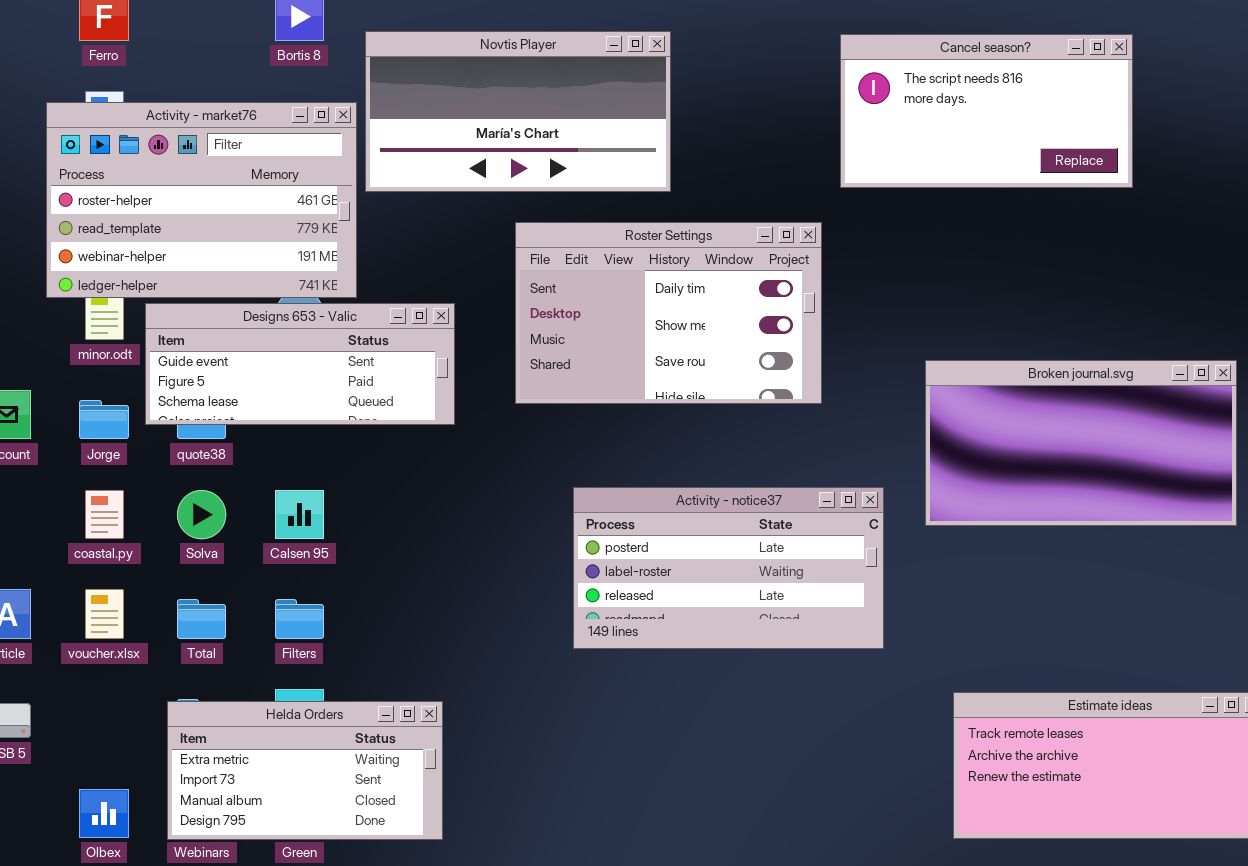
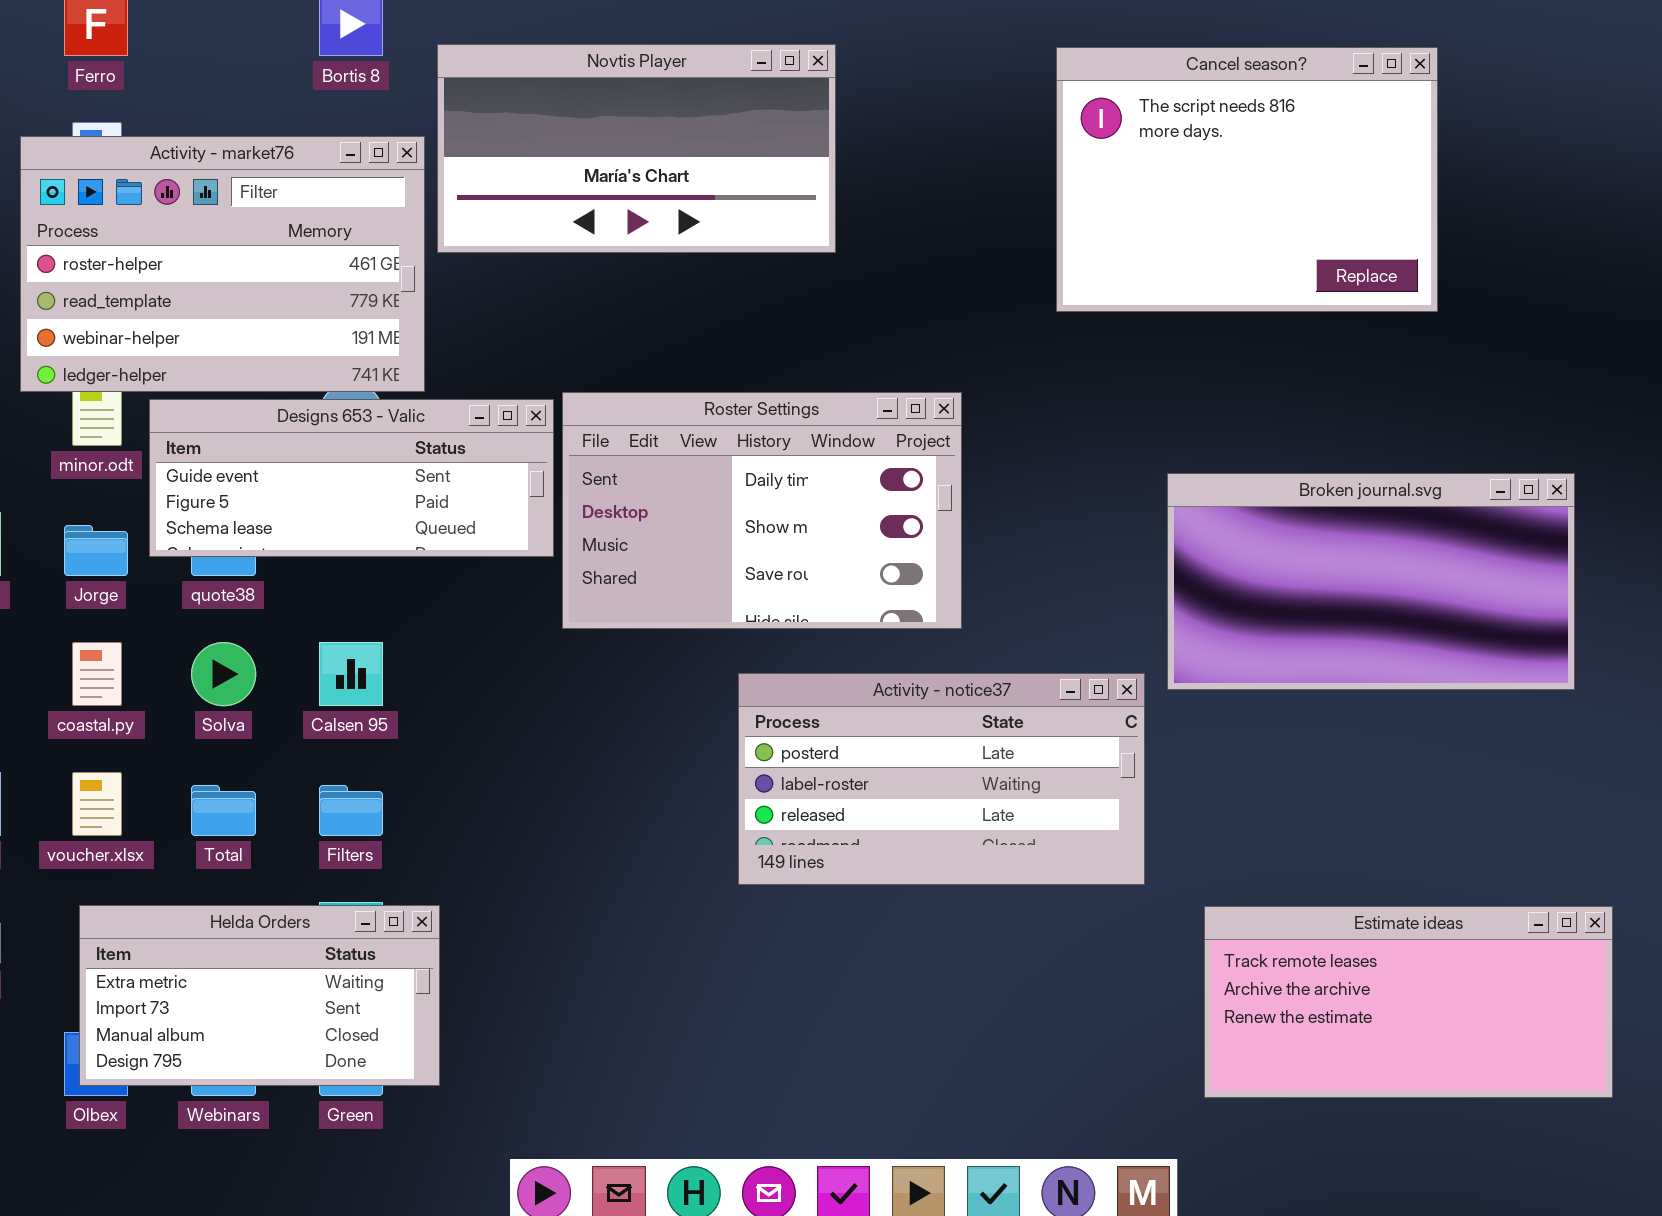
Cancel season?: [840,34,1133,188] -> [1056,47,1438,312], resized
Roster Settings: [515,222,822,404] -> [562,392,962,629], moved
Activity - notice37: [573,487,884,649] -> [738,673,1145,885], moved
Helda Orders: [167,701,443,840] -> [79,905,440,1086], moved

